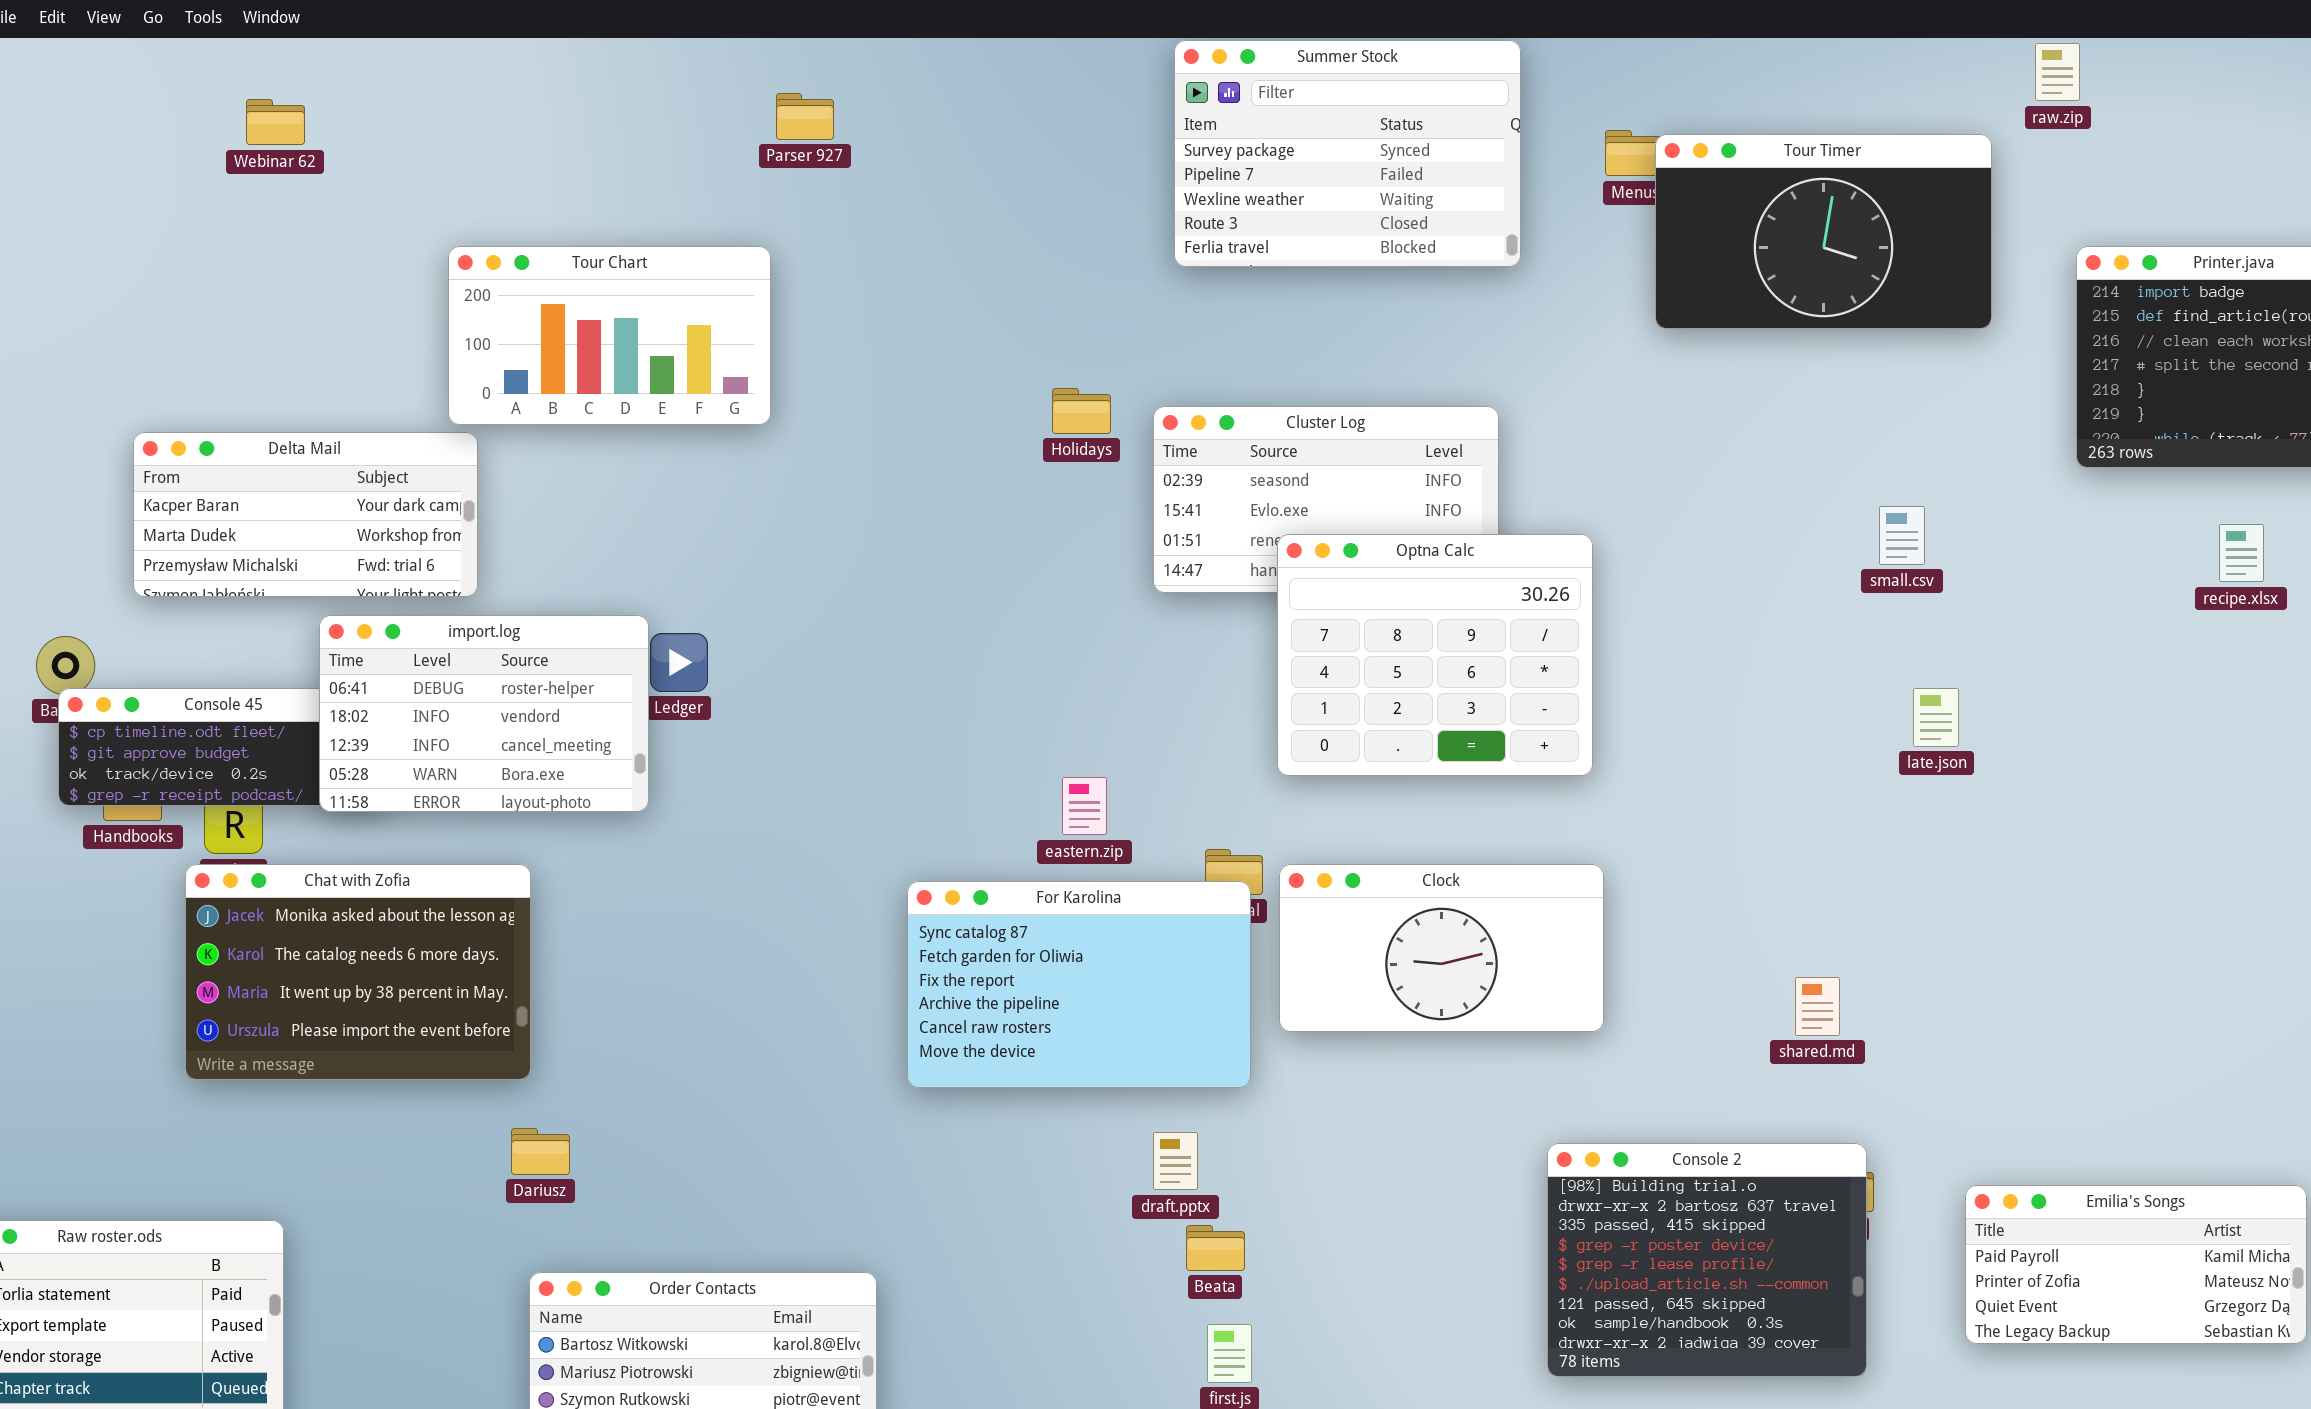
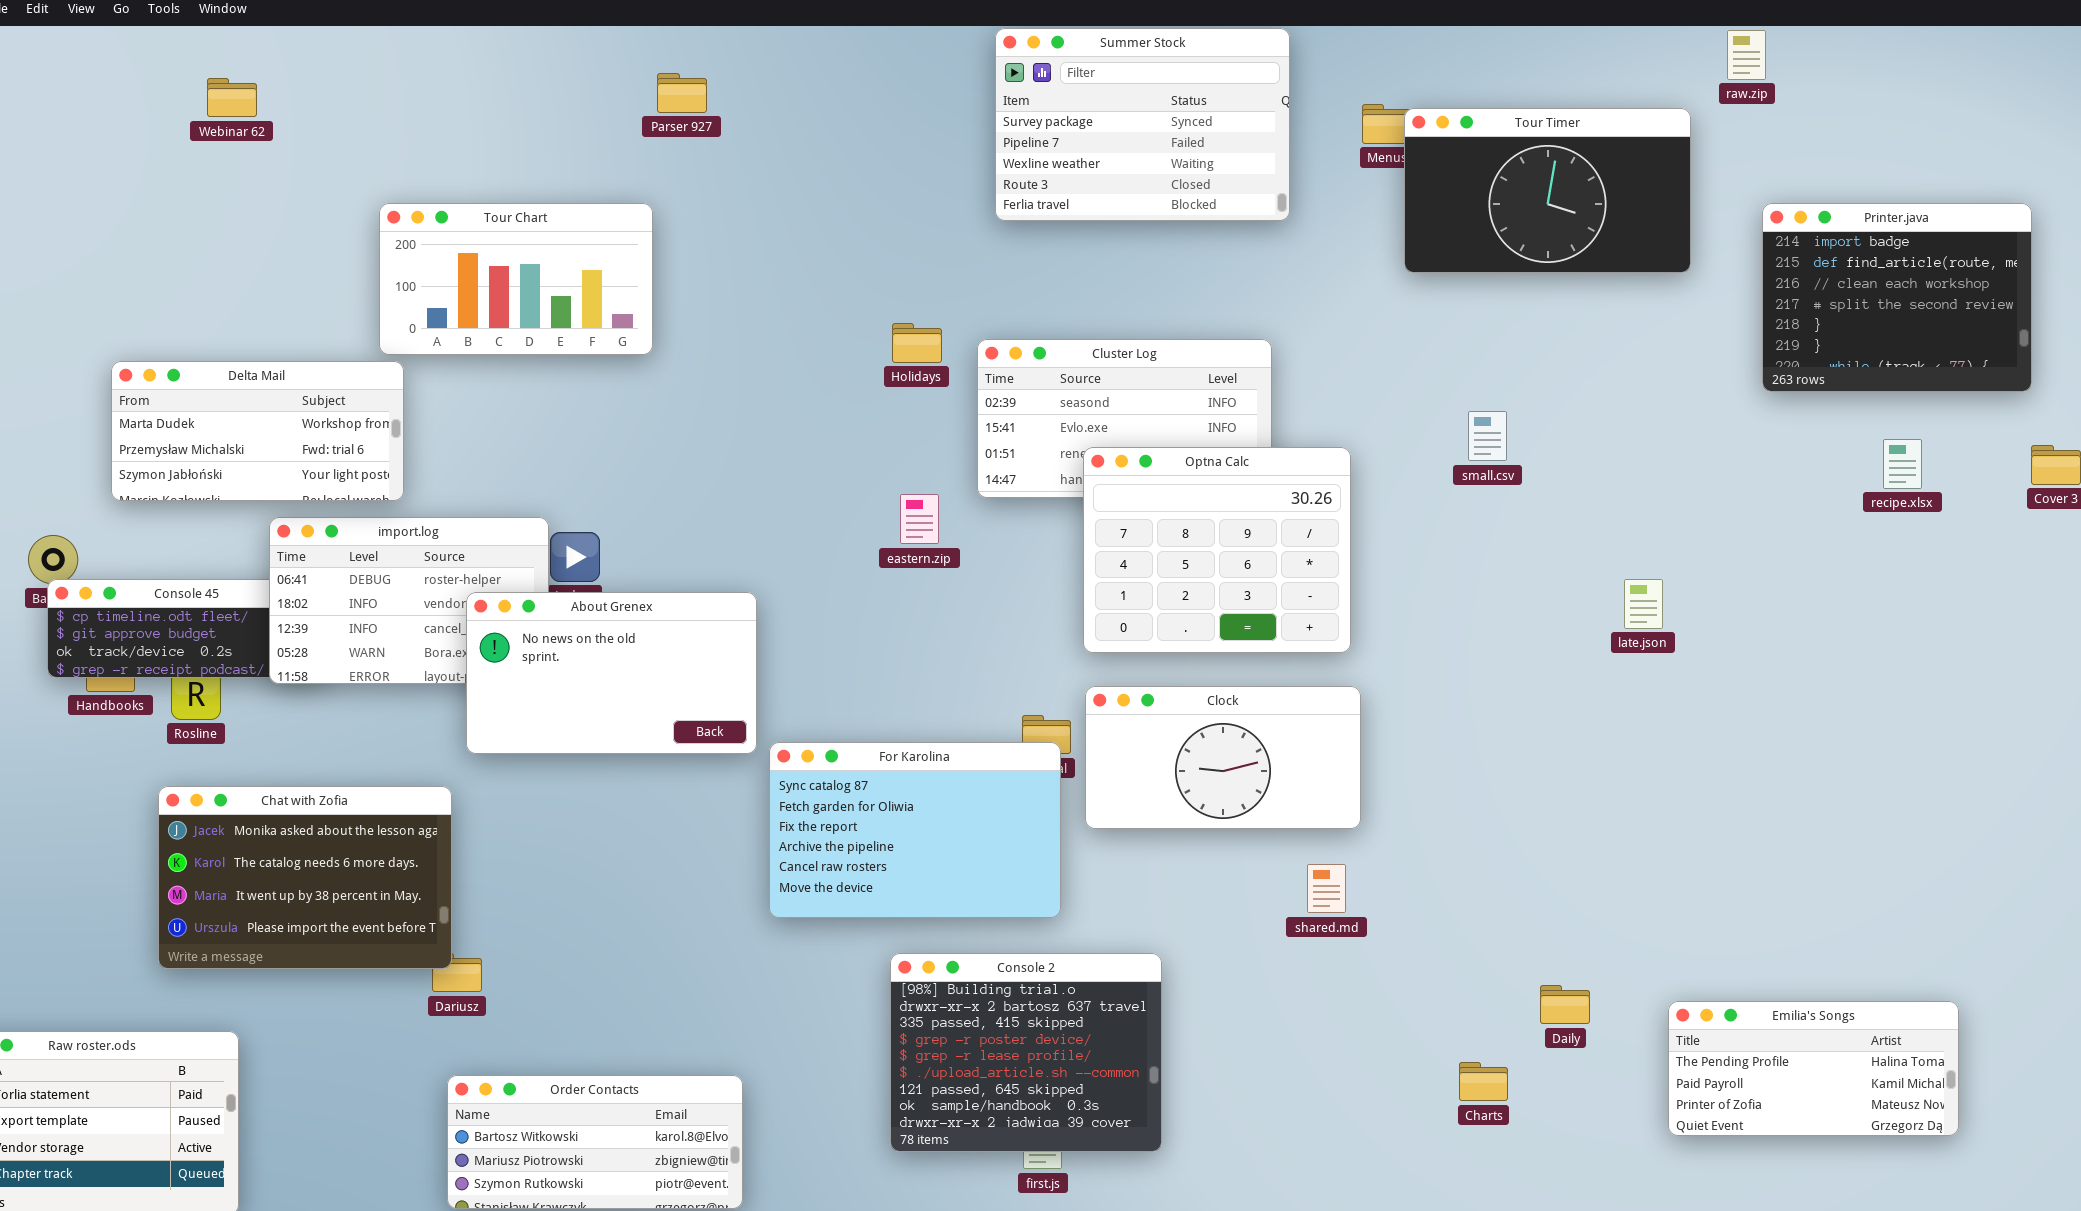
Delta Mail: [133,432,478,597] -> [111,361,404,501], scrolled down 1 row
small.csv: [1879,506,1925,565] -> [1468,411,1507,461], moved
About Grenex: none -> [466,592,757,754], opened
eastern.zip: [1062,777,1107,835] -> [900,494,939,544], moved
Chat with Zofia: [185,864,531,1080] -> [158,786,452,969], moved
Clock: [1279,864,1604,1032] -> [1085,686,1361,829], moved
shared.md: [1795,977,1840,1036] -> [1307,864,1346,913], moved
Console 2: [1547,1143,1867,1377] -> [890,953,1162,1152], moved
Emilia's Songs: [1965,1185,2307,1344] -> [1668,1001,1959,1136], scrolled up 1 row

